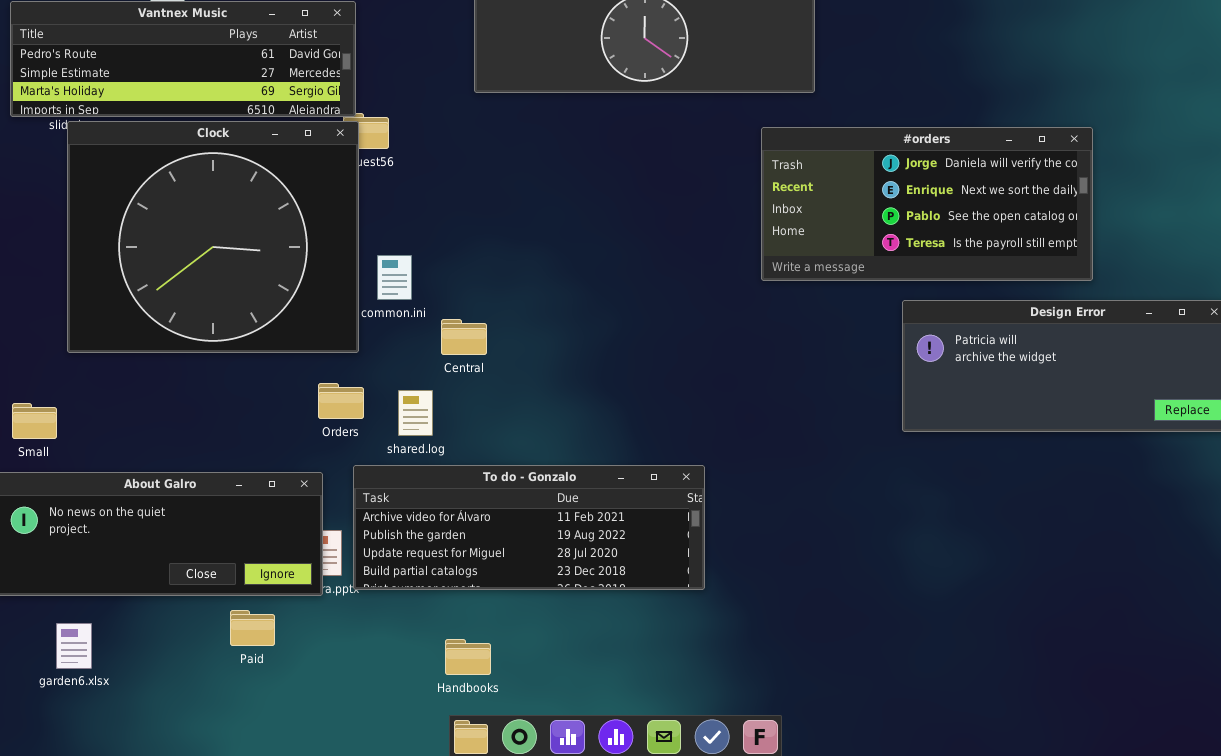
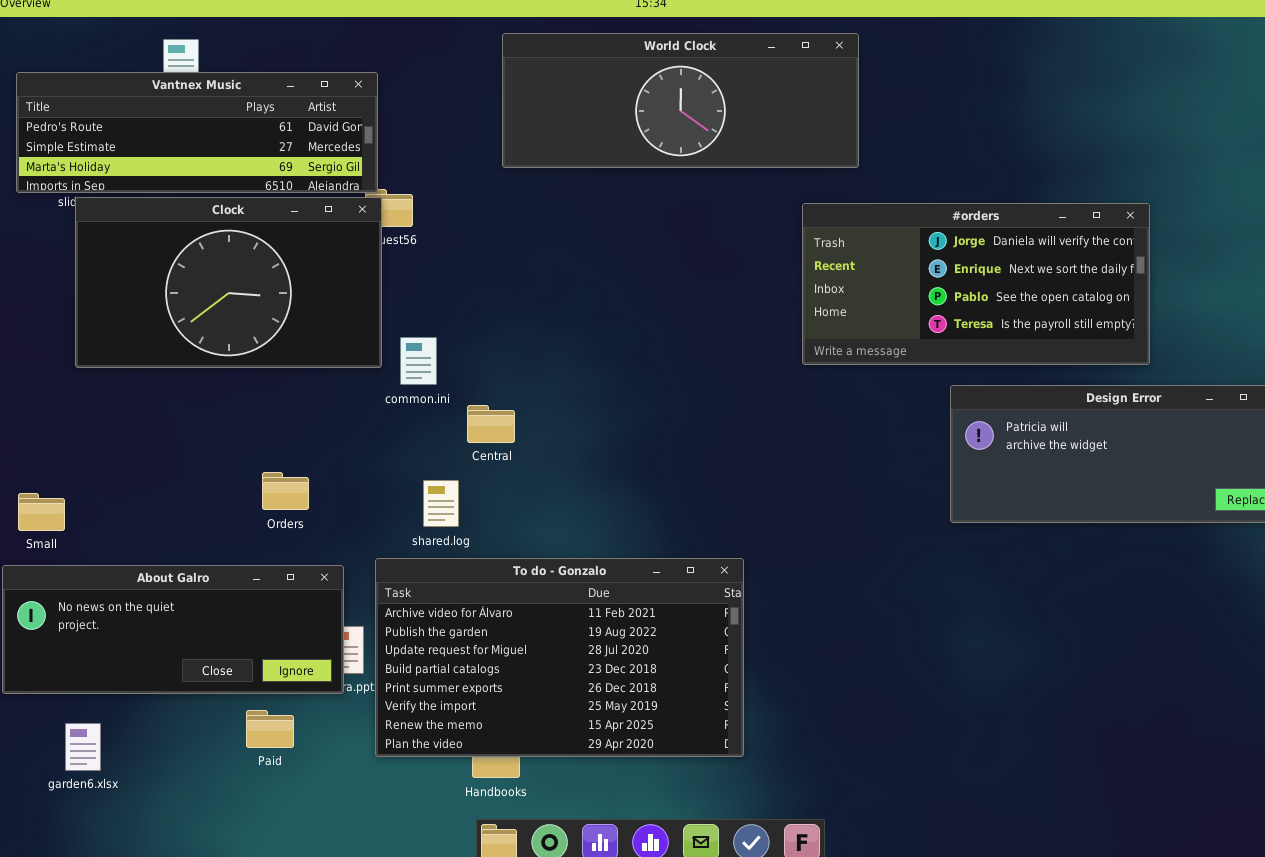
Clock: [67,121,359,353] -> [75,197,382,368], resized
Orders: [318,383,364,419] -> [262,472,309,510], moved
To do - Gonzalo: [353,465,705,590] -> [375,558,744,757], resized

